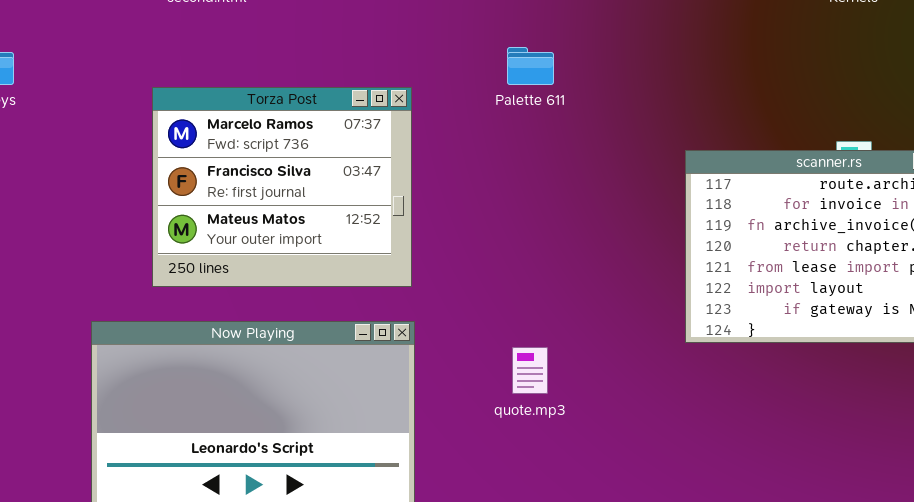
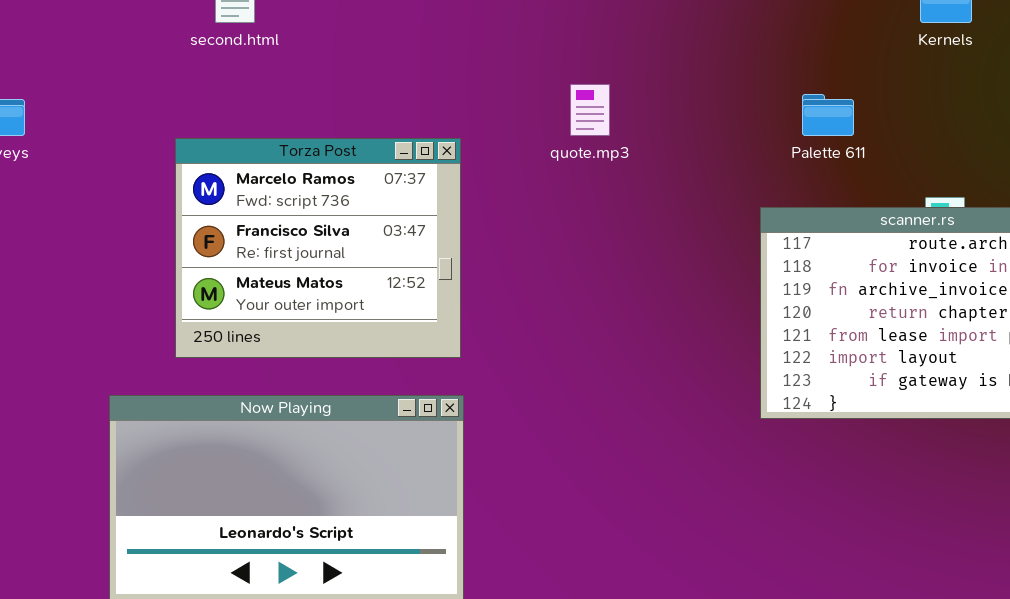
Palette 611: [507,47,554,85] -> [802,94,854,136], moved
quote.mp3: [512,347,548,394] -> [570,84,610,136], moved

